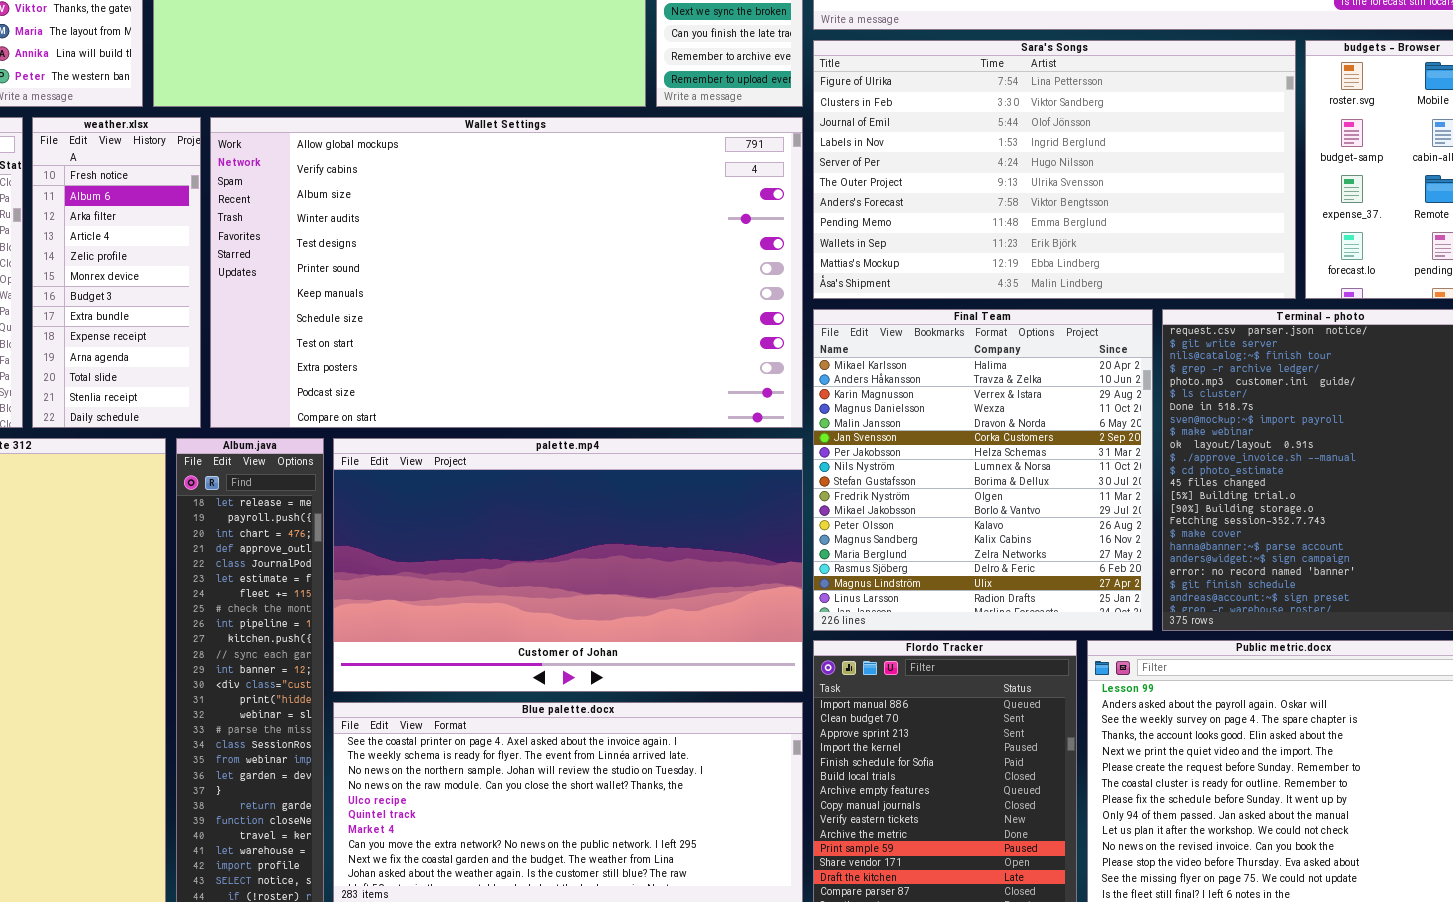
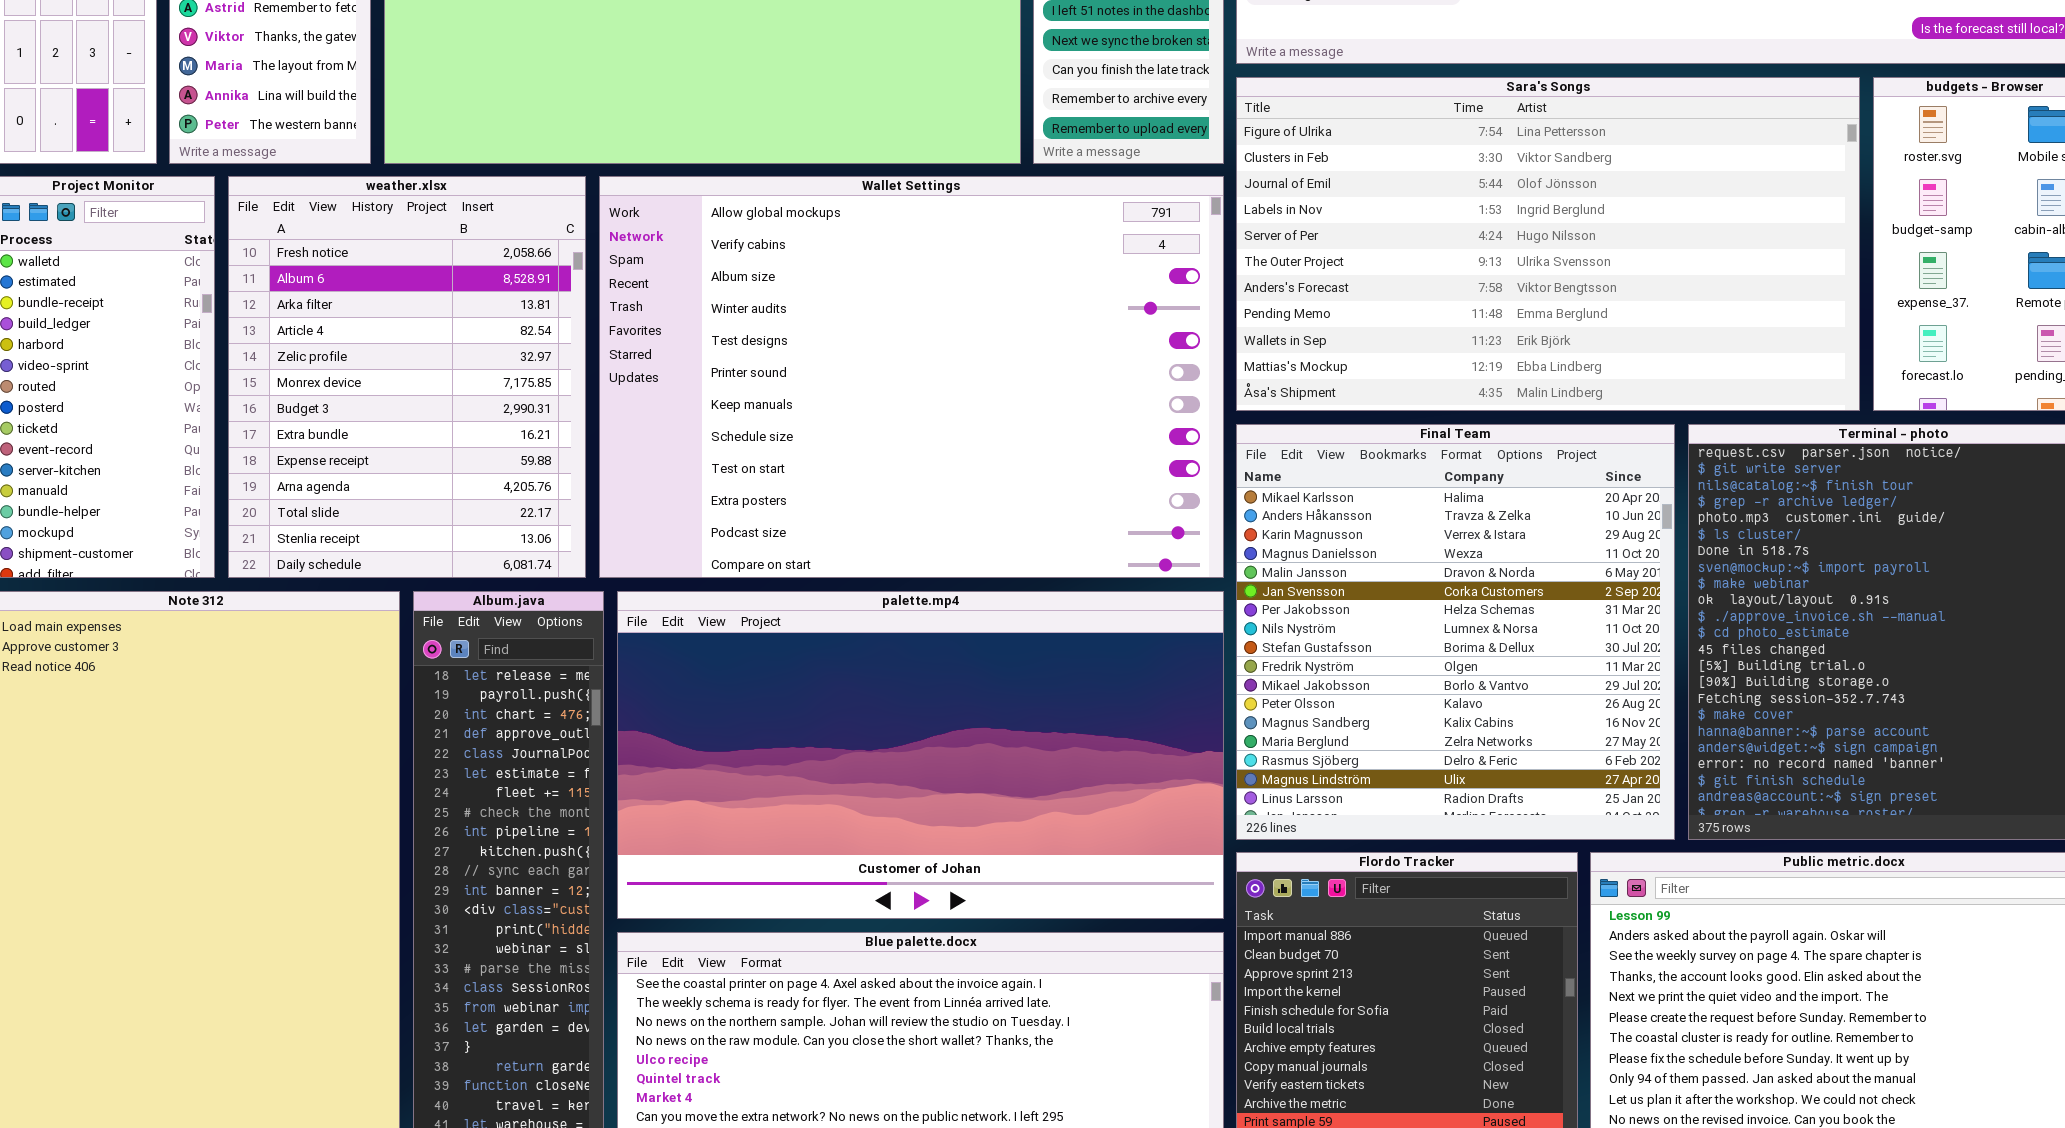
weather.xlsx: [32,117,201,428] -> [228,176,586,578], resized
Wallet Settings: [210,117,803,428] -> [599,176,1224,578], resized

